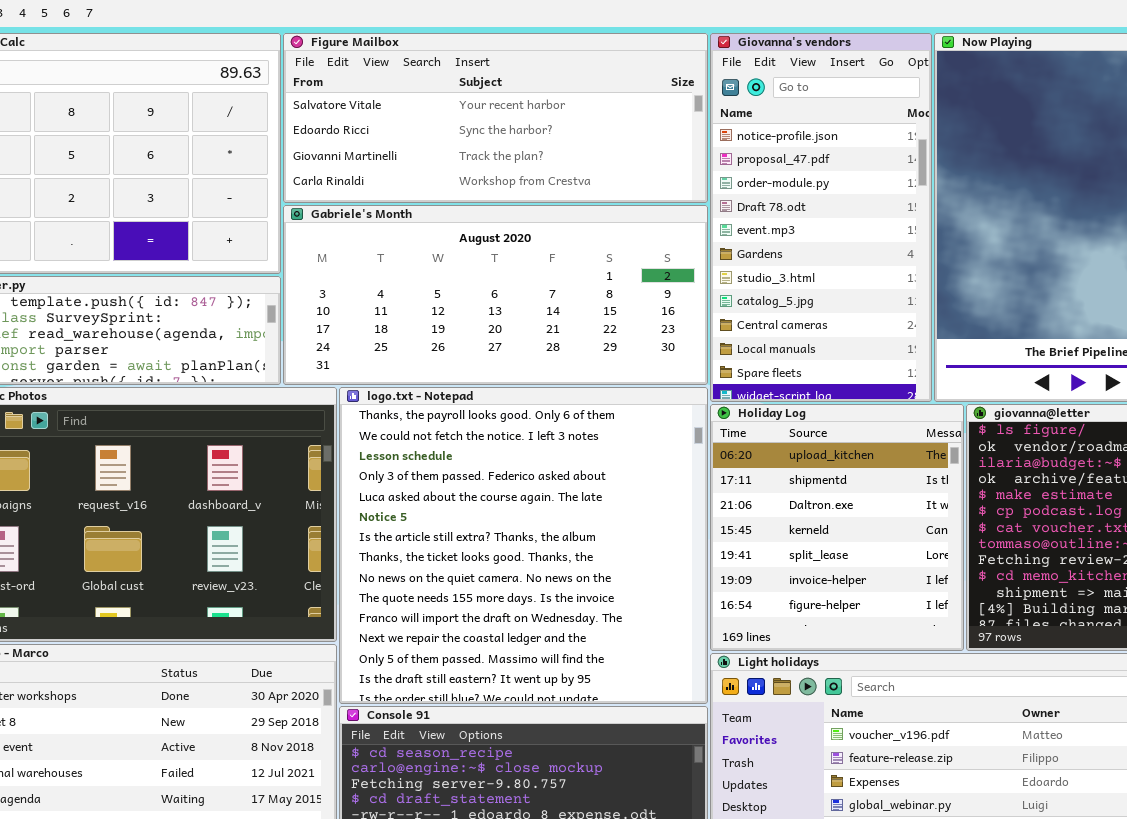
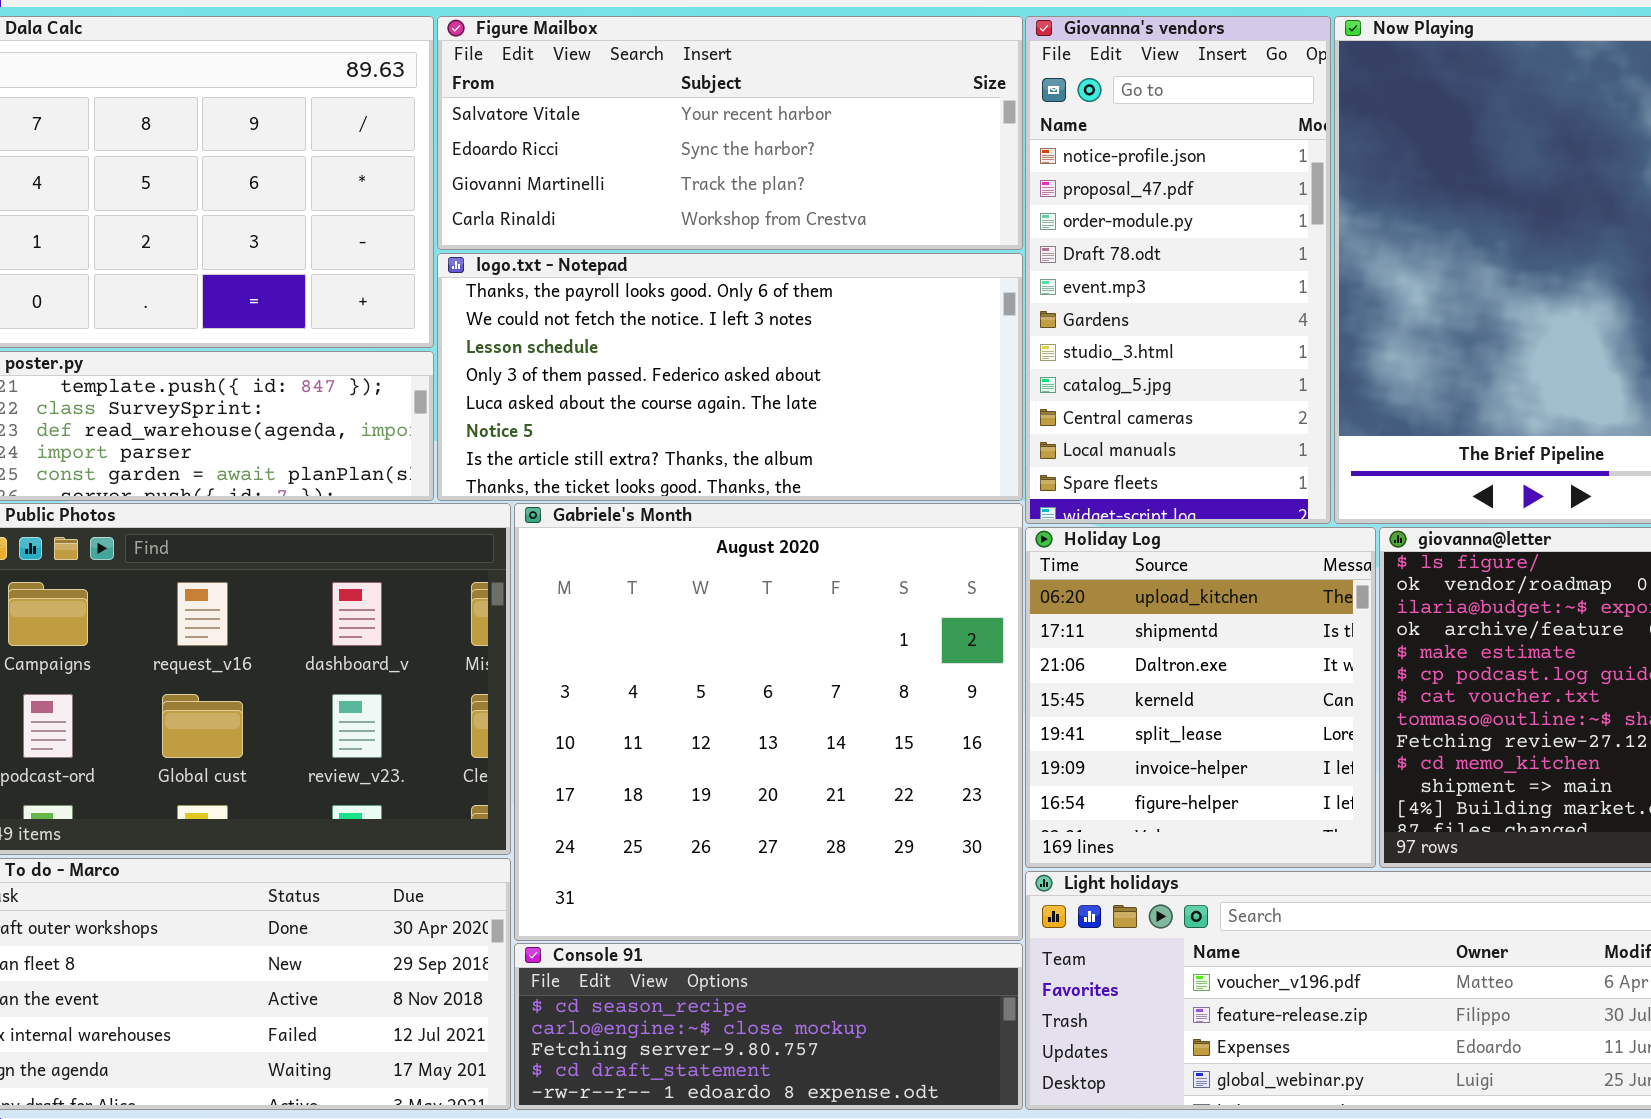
Gabriele's Month: [283,205,708,385] -> [514,503,1023,941], moved, resized
logo.txt - Notepad: [339,387,708,704] -> [437,253,1023,501], moved, resized

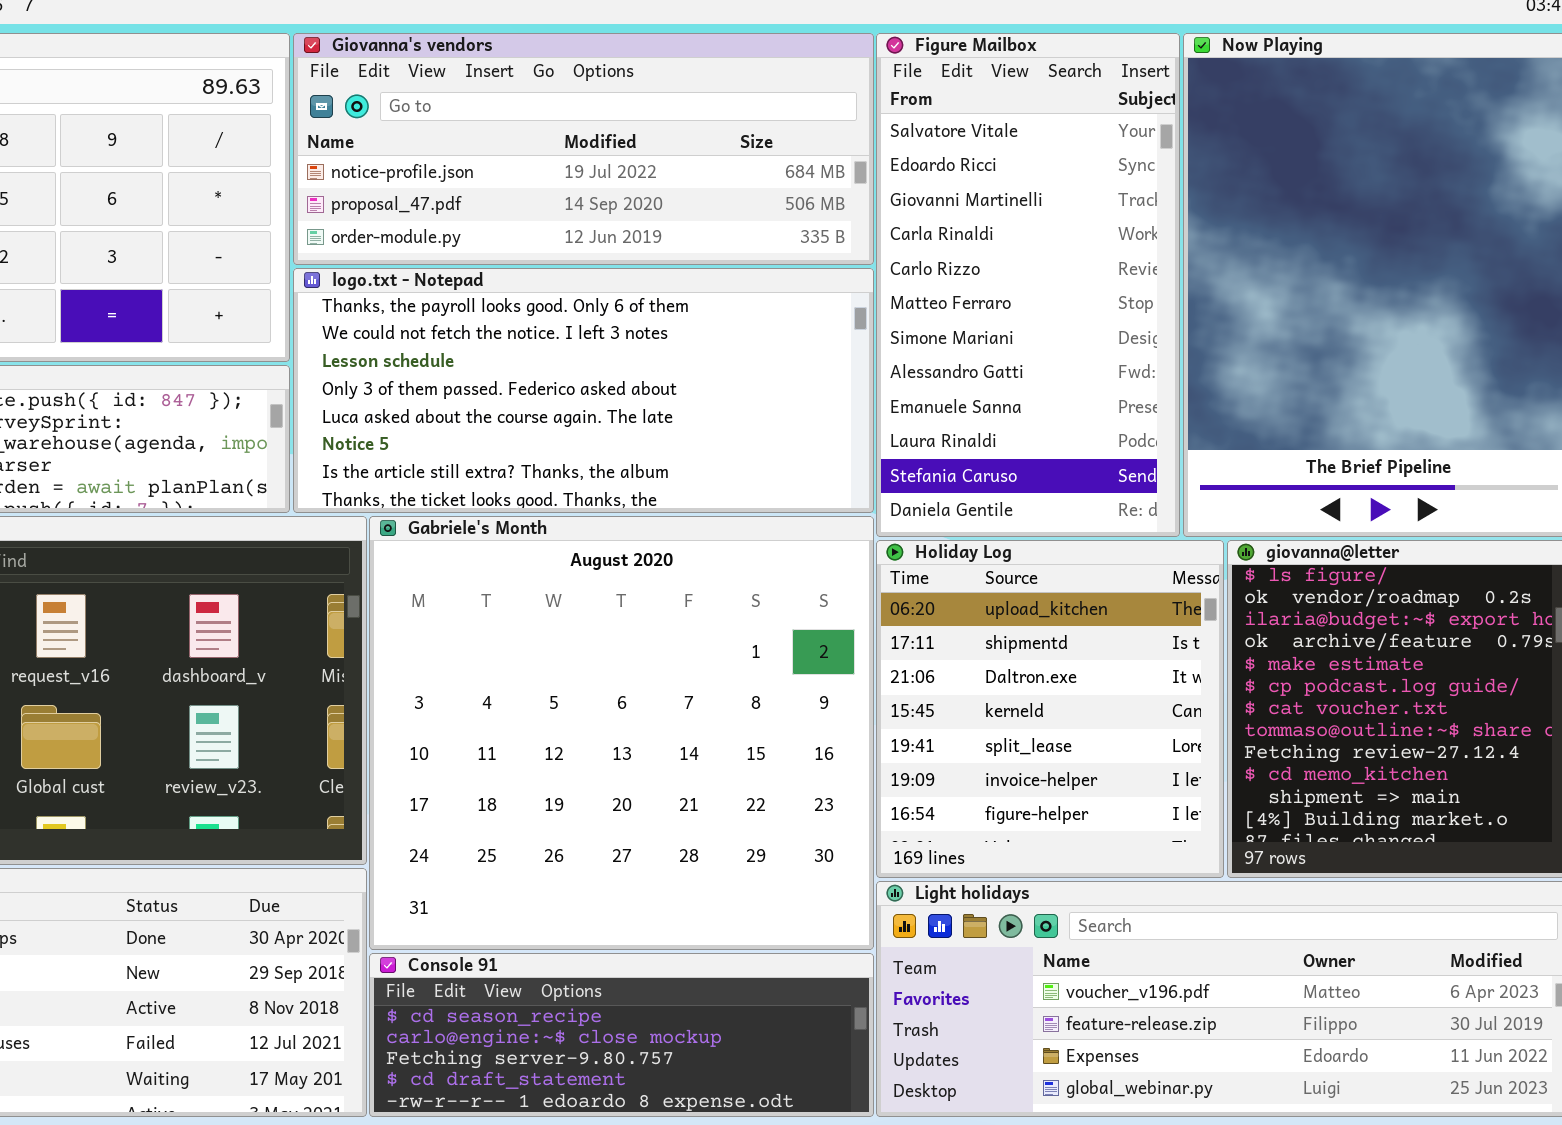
Figure Mailbox: [437,16,1023,250] -> [876,33,1180,537], moved, resized
Giovanna's vendors: [1025,16,1331,524] -> [293,33,874,265], moved, resized

